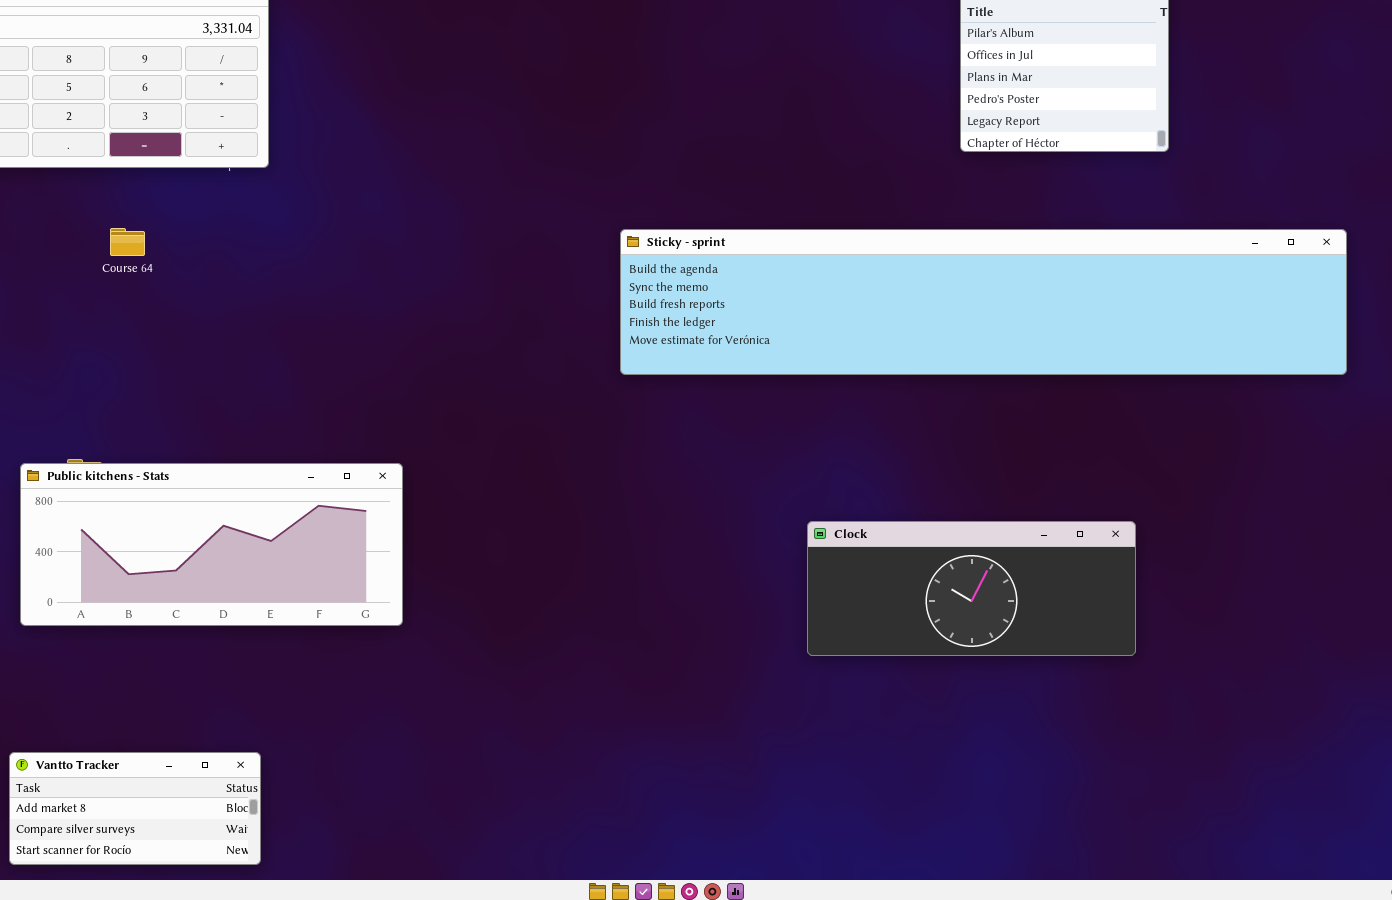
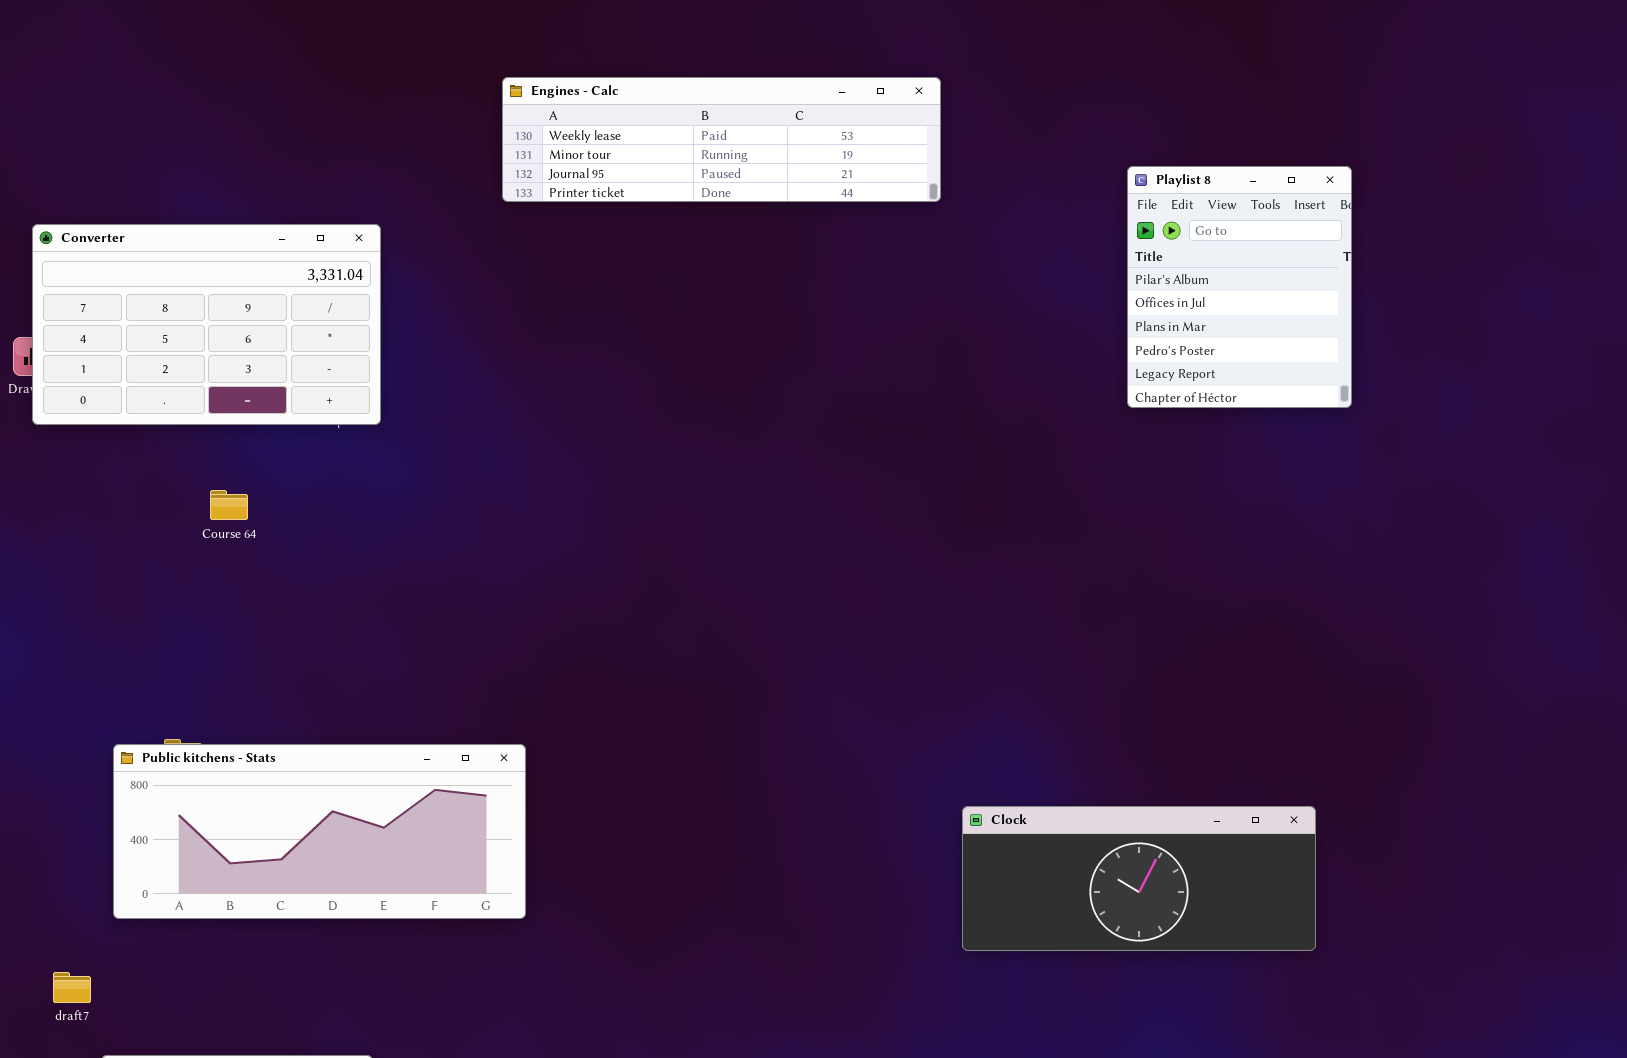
Sticky - sprint: [620,229,1347,375] -> none, closed

